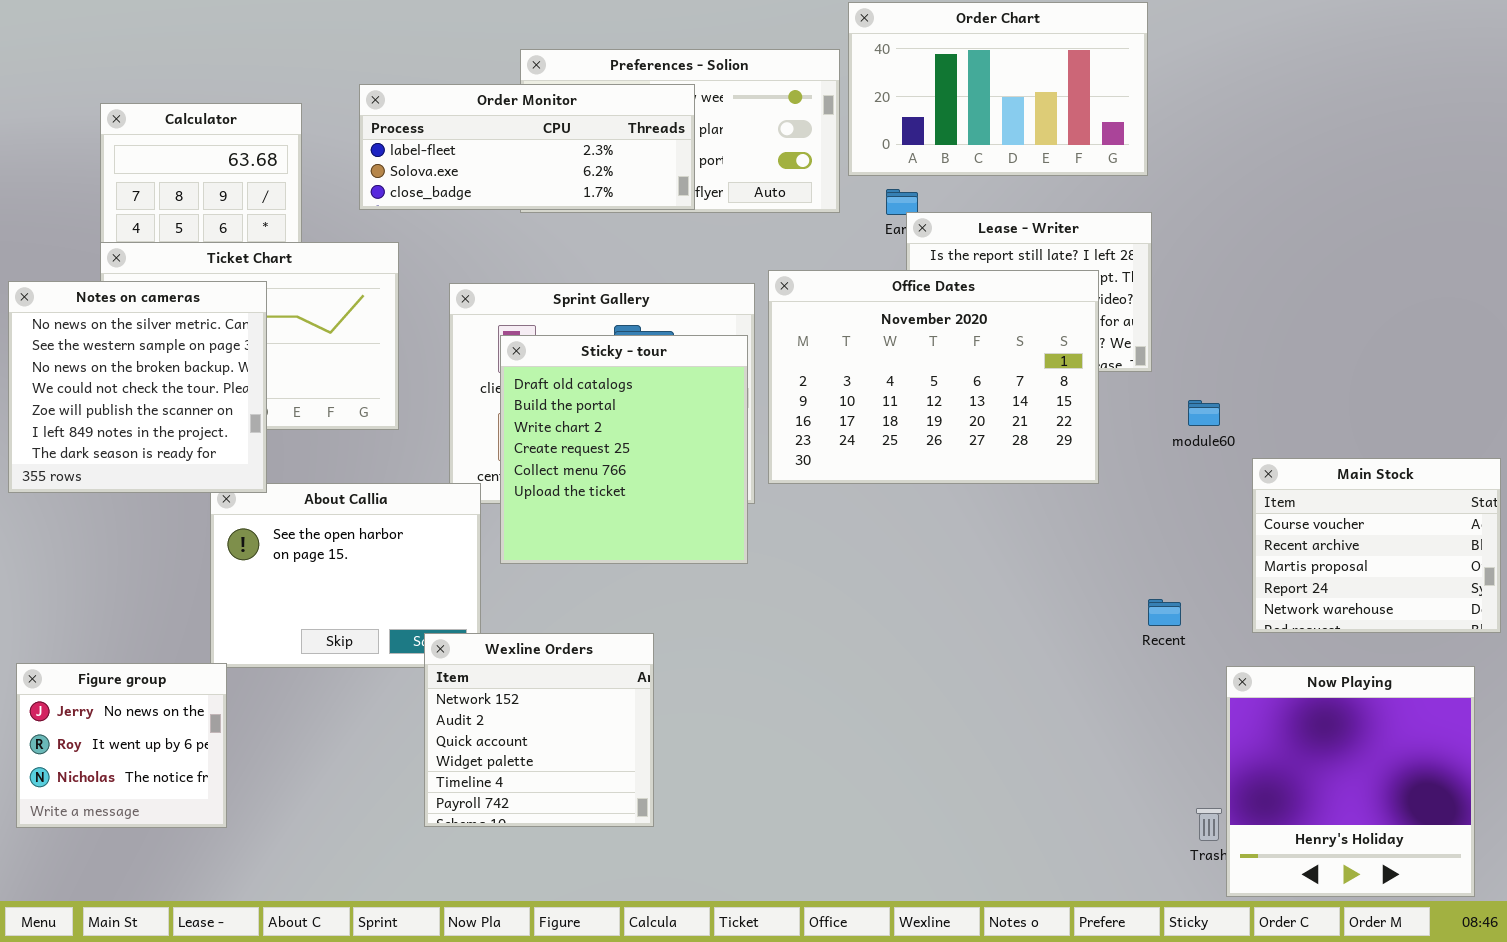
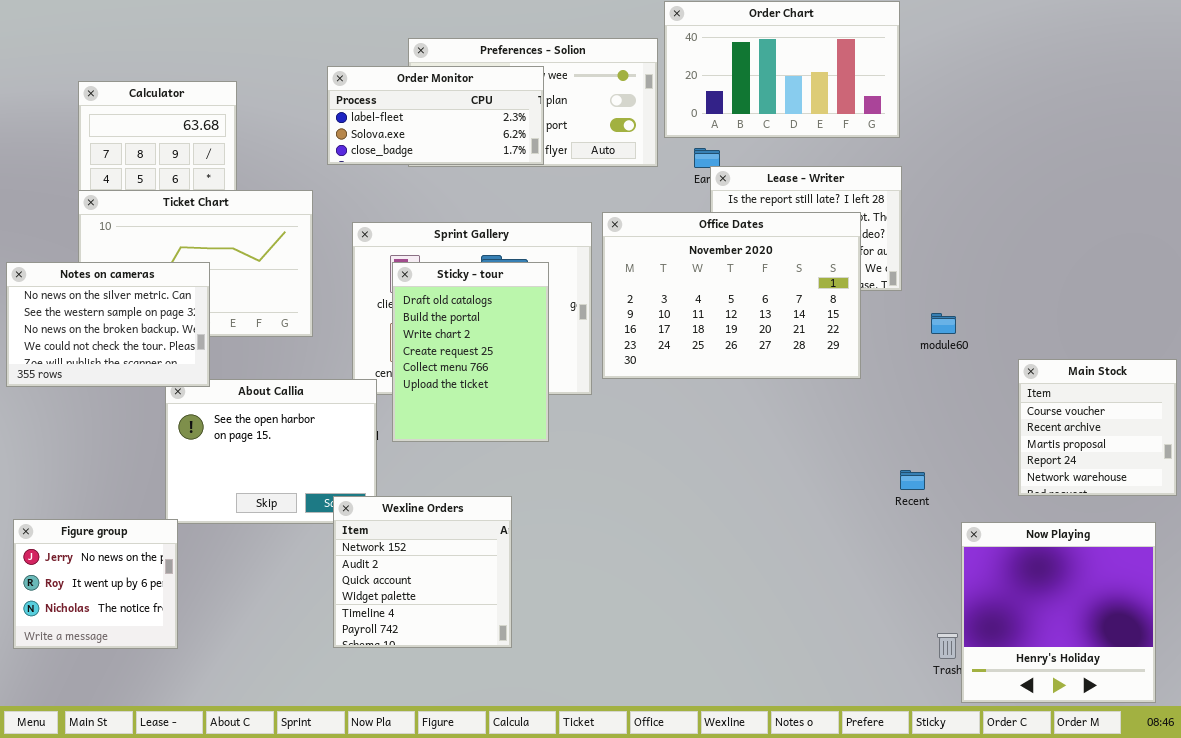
Order Monitor: [359,84,695,210] -> [327,66,544,165], resized
Notes on cameras: [8,281,267,493] -> [6,262,210,387], resized
Sticky - tour: [500,335,748,564] -> [392,262,549,442], resized
Main Stock: [1252,458,1501,633] -> [1018,359,1177,496], resized

